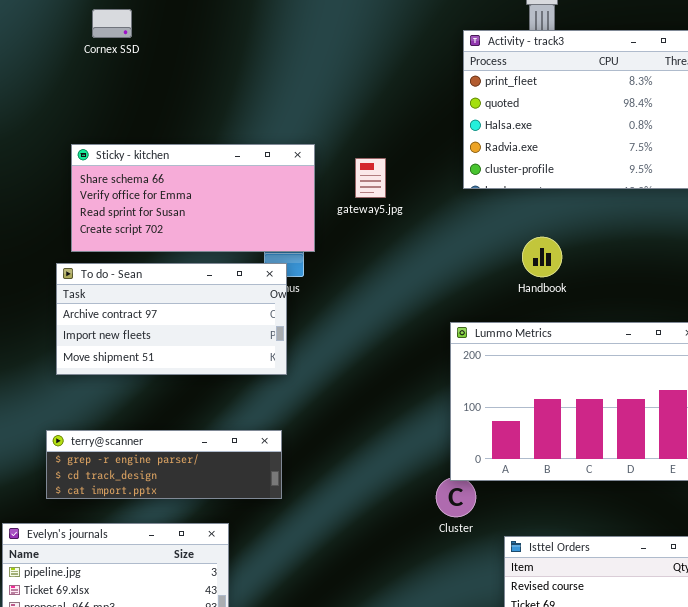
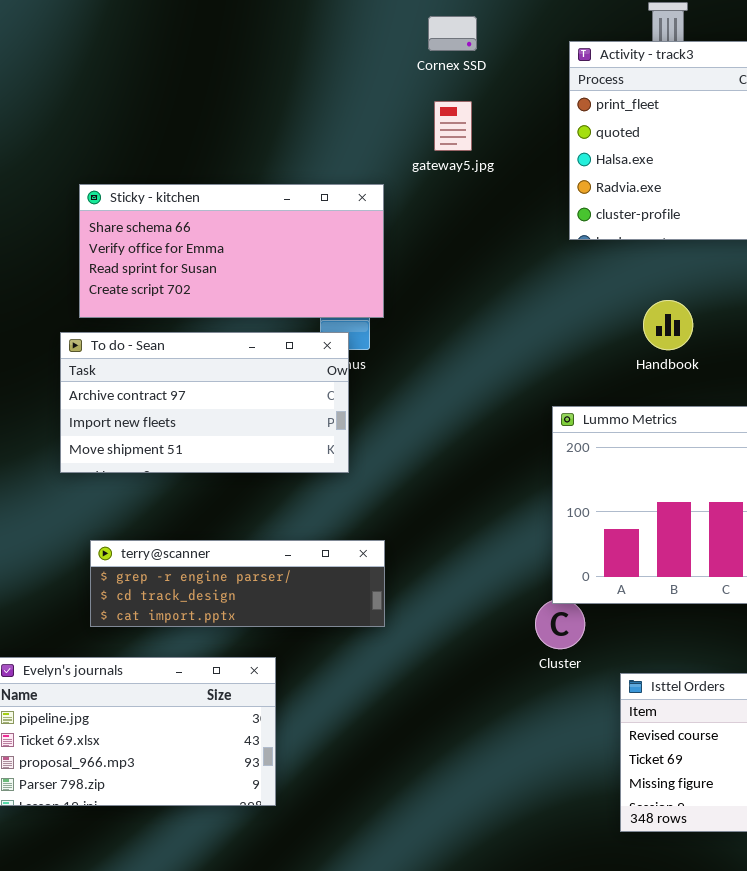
Cornex SSD: [92,9,132,38] -> [428,16,477,51], moved
gateway5.jpg: [355,158,386,198] -> [434,101,472,151], moved
terry@scanner: [46,430,282,499] -> [90,540,385,627], moved

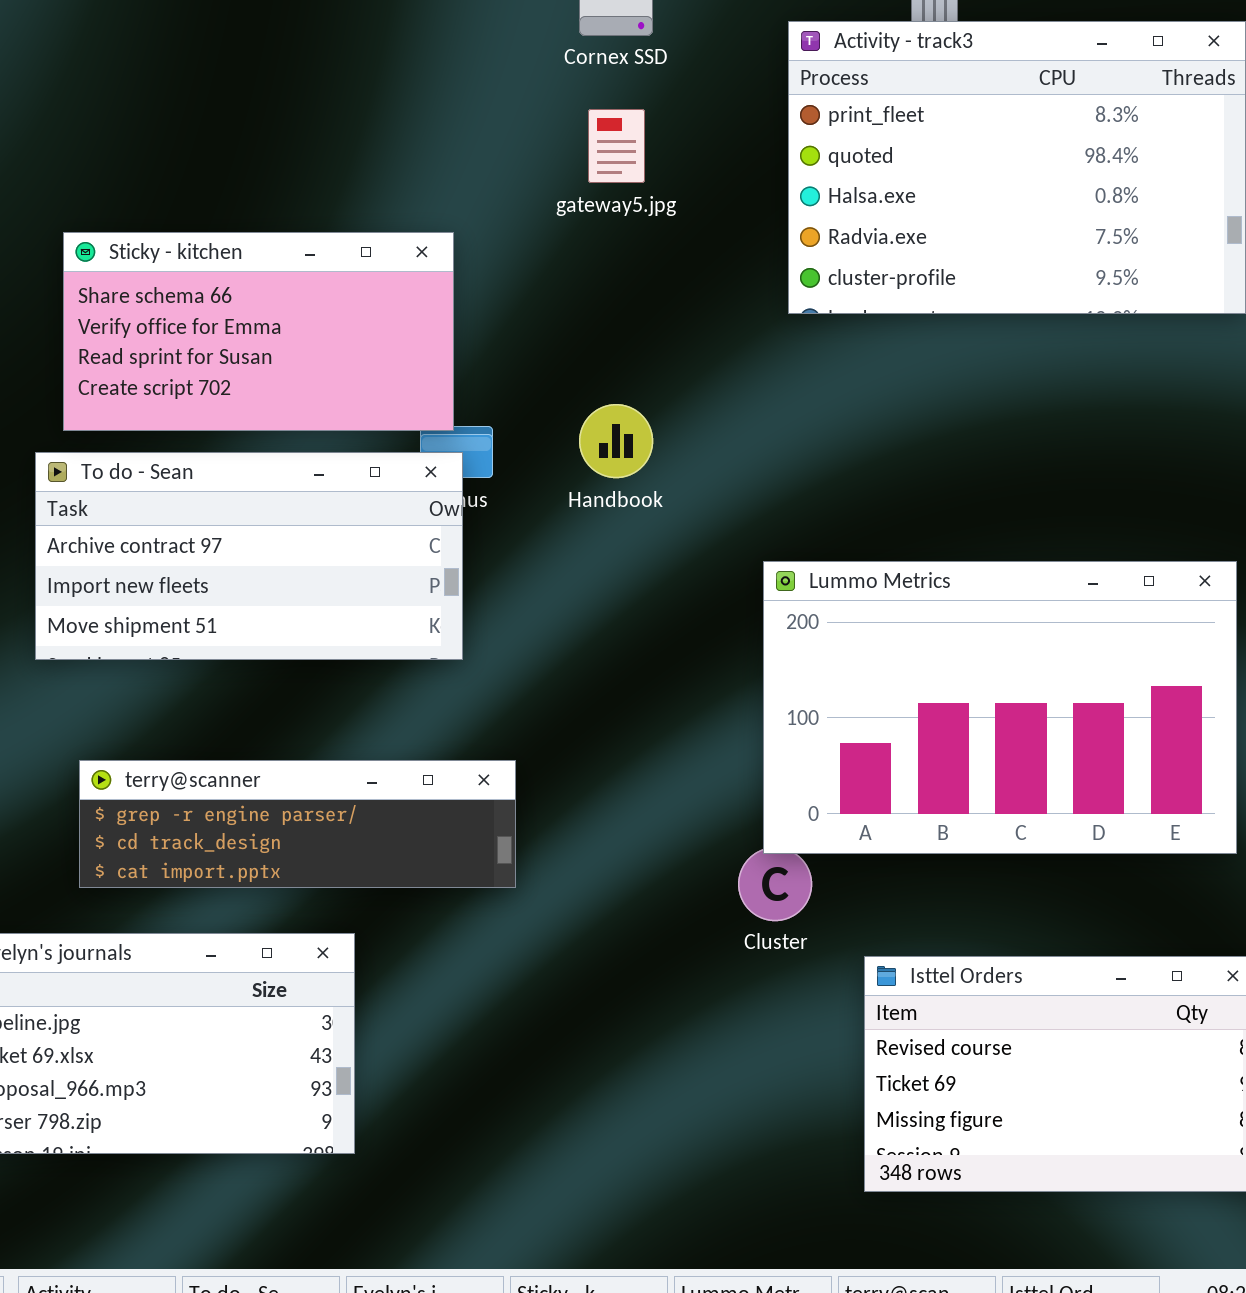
Sticky - kitchen: [79,184,384,318] -> [63,232,454,431], resized
Handbook: [643,300,693,350] -> [579,404,653,478], moved

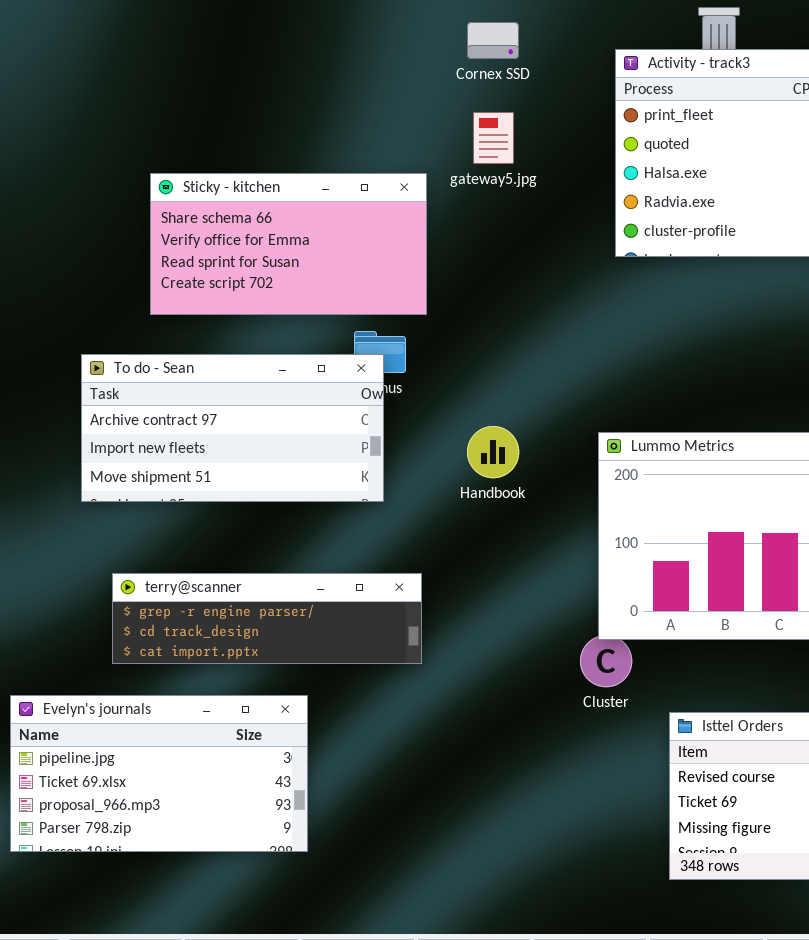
Sticky - kitchen: [63,232,454,431] -> [150,173,427,315], moved
Handbook: [579,404,653,478] -> [467,426,519,478], moved

